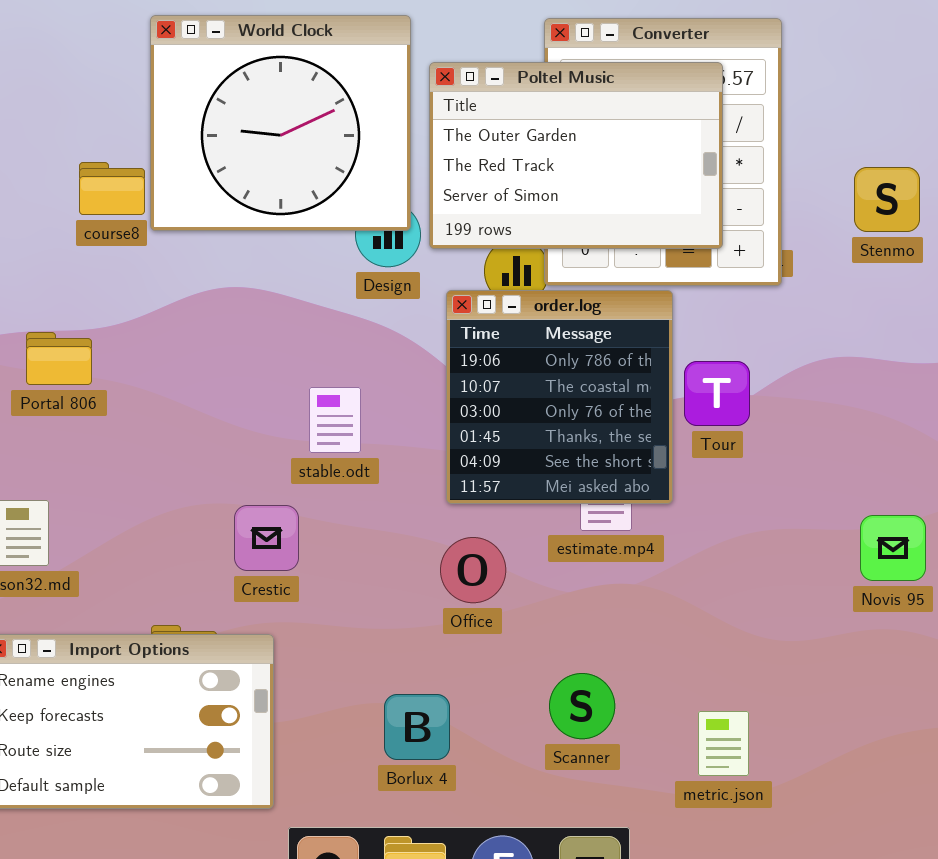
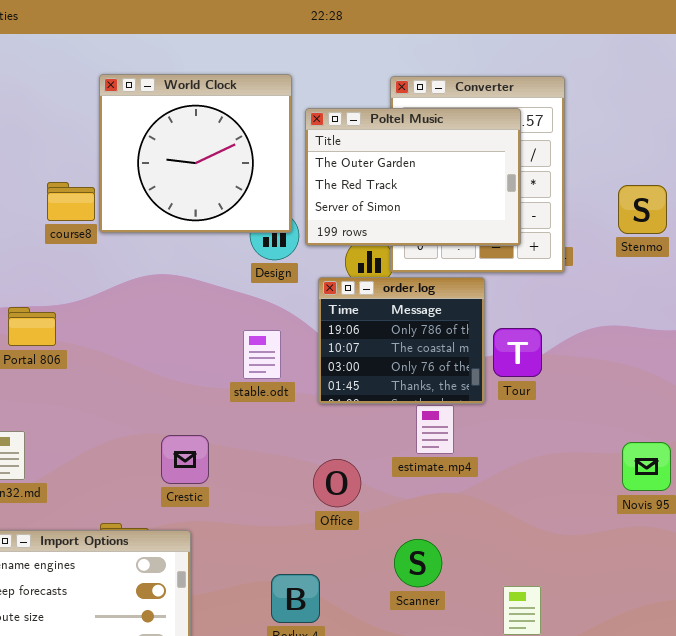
order.log: [446,290,673,504] -> [318,277,485,404], resized
stable.odt: [309,387,361,453] -> [243,330,281,379], moved
Scanner: [549,673,615,739] -> [394,539,442,587], moved

